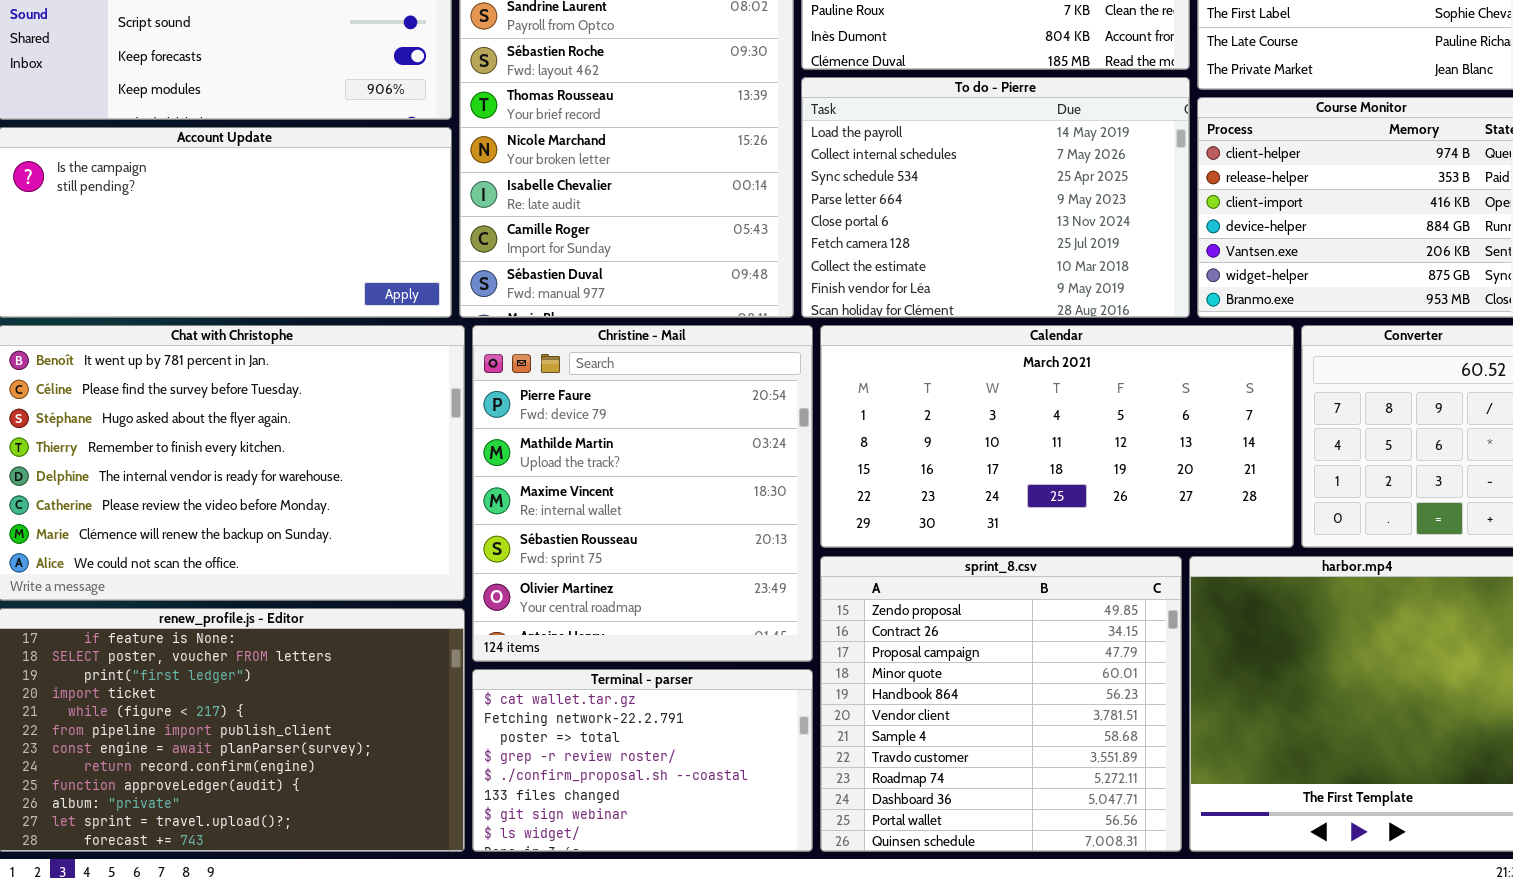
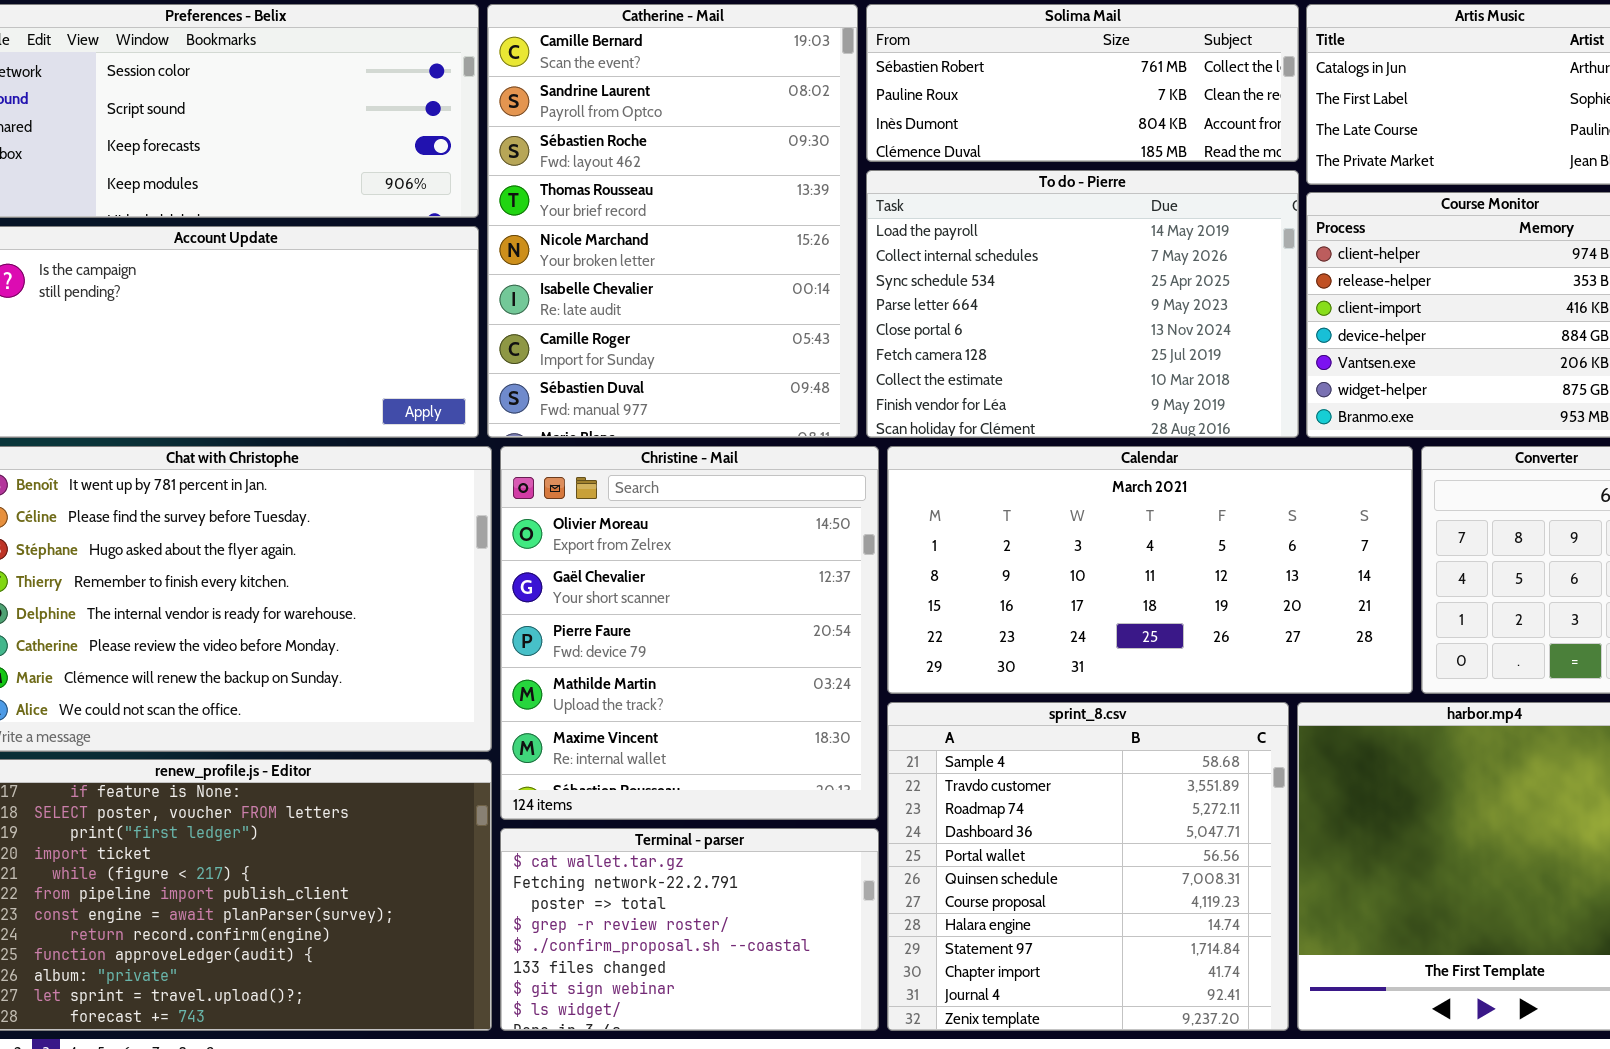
Christine - Mail: [472,325,813,662] -> [500,446,879,820], scrolled up 2 rows
sprint_8.csv: [820,556,1182,852] -> [887,702,1289,1031], scrolled down 6 rows

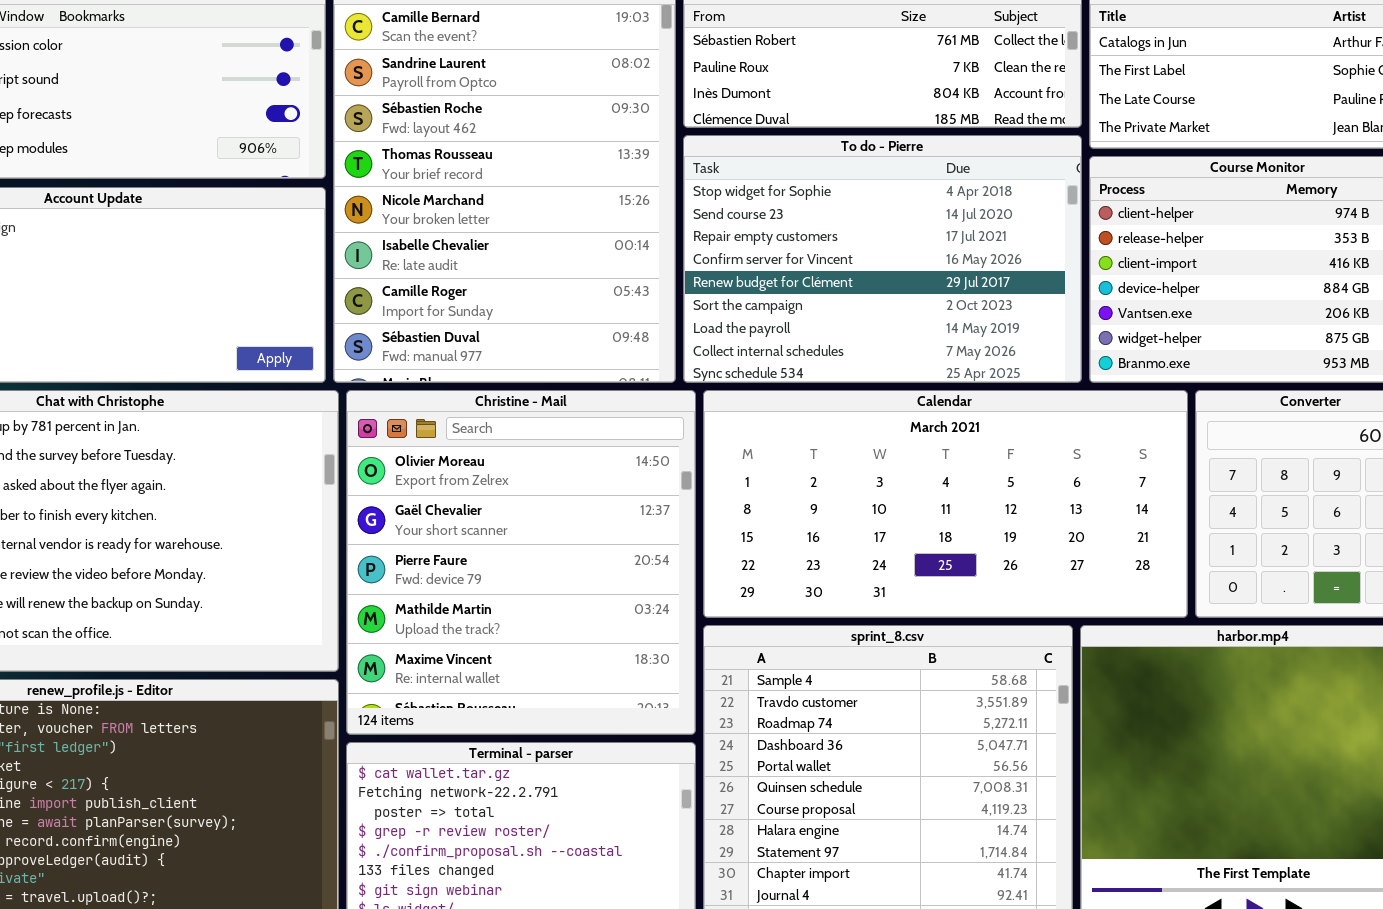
To do - Pierre: [866,170,1299,438] -> [683,135,1082,383], scrolled up 6 rows

